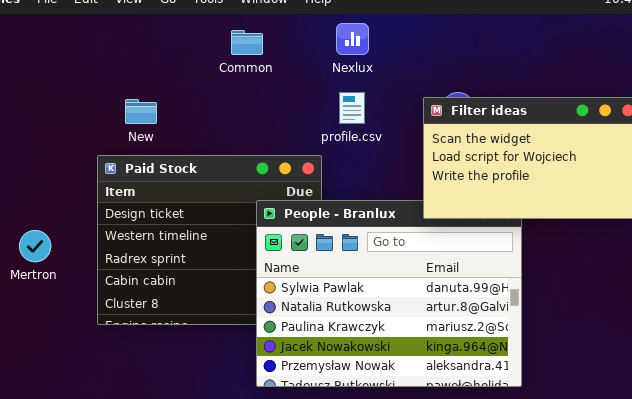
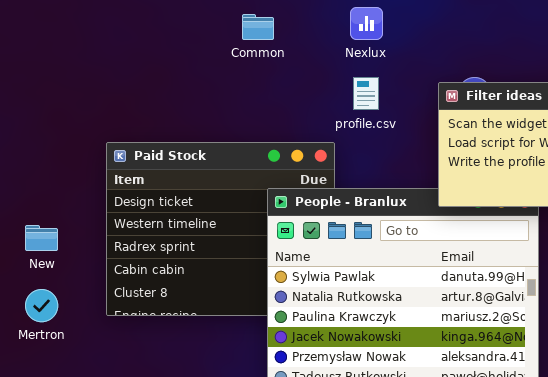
New: [125,99,157,124] -> [25,225,58,251], moved
Mertron: [19,230,51,262] -> [25,289,58,322], moved

